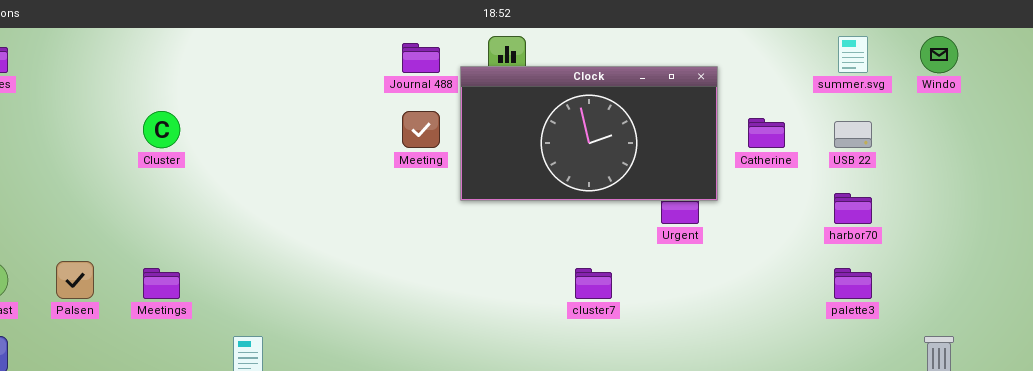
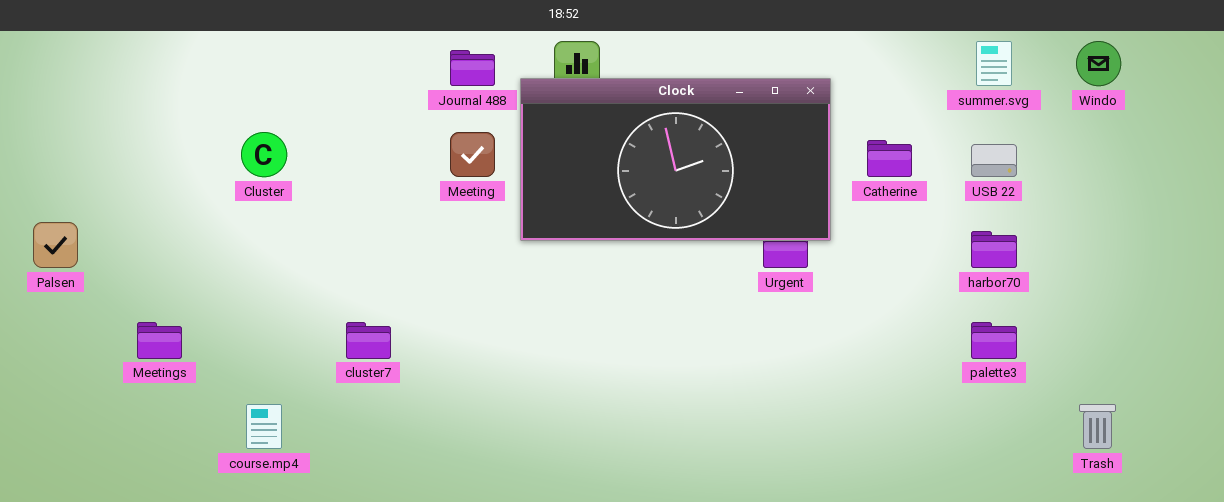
Cluster: [143,111,180,148] -> [241,132,287,177], moved
Palsen: [56,261,94,299] -> [33,222,78,268], moved
cluster7: [575,268,612,299] -> [346,322,391,359], moved

